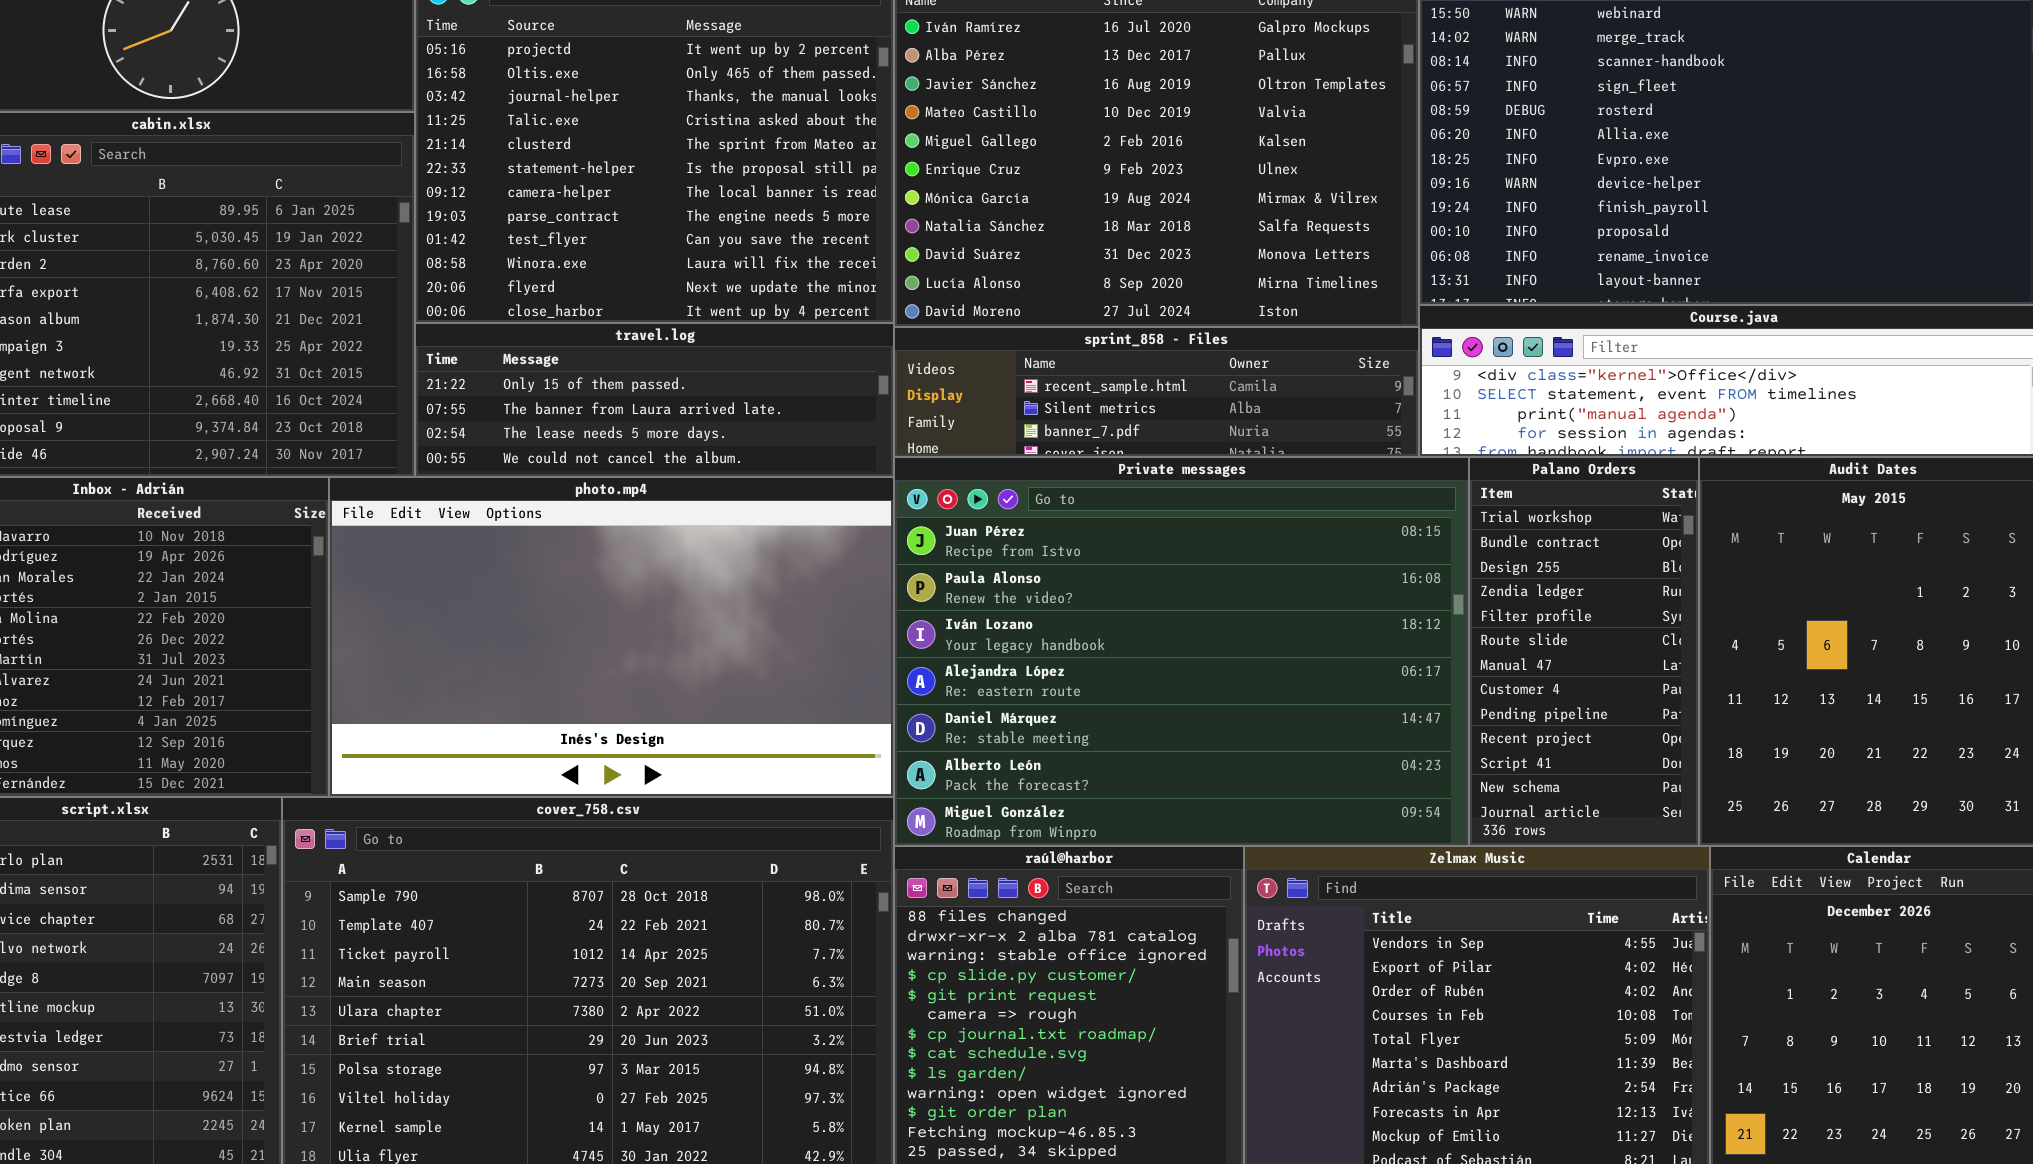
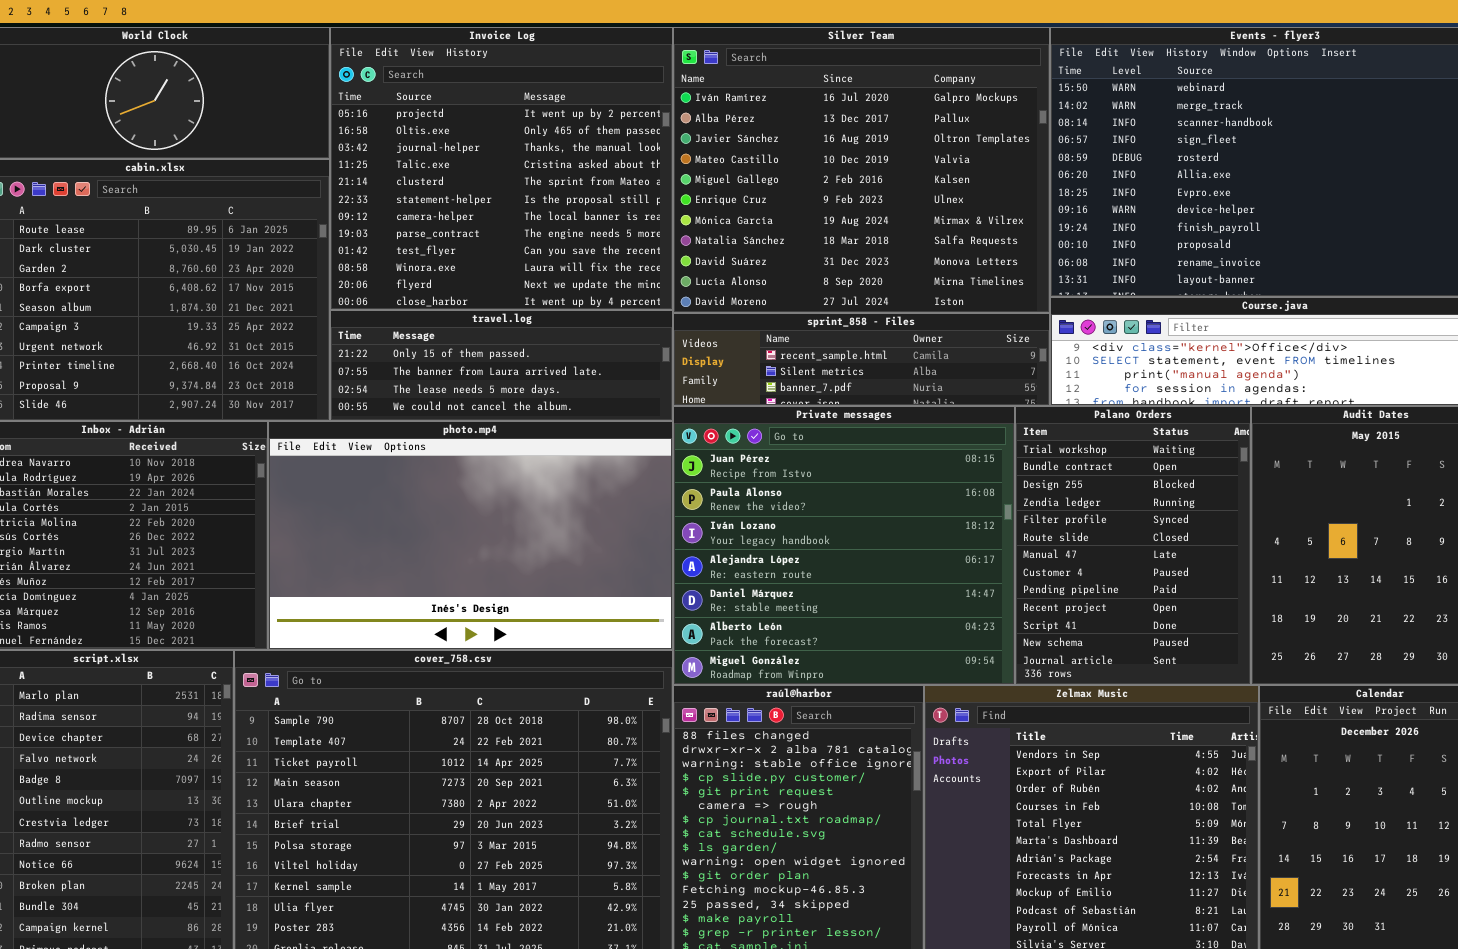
Private messages: [894,457,1469,846] -> [673,406,1015,685], resized
Palano Orders: [1469,457,1699,846] -> [1015,406,1251,685], resized

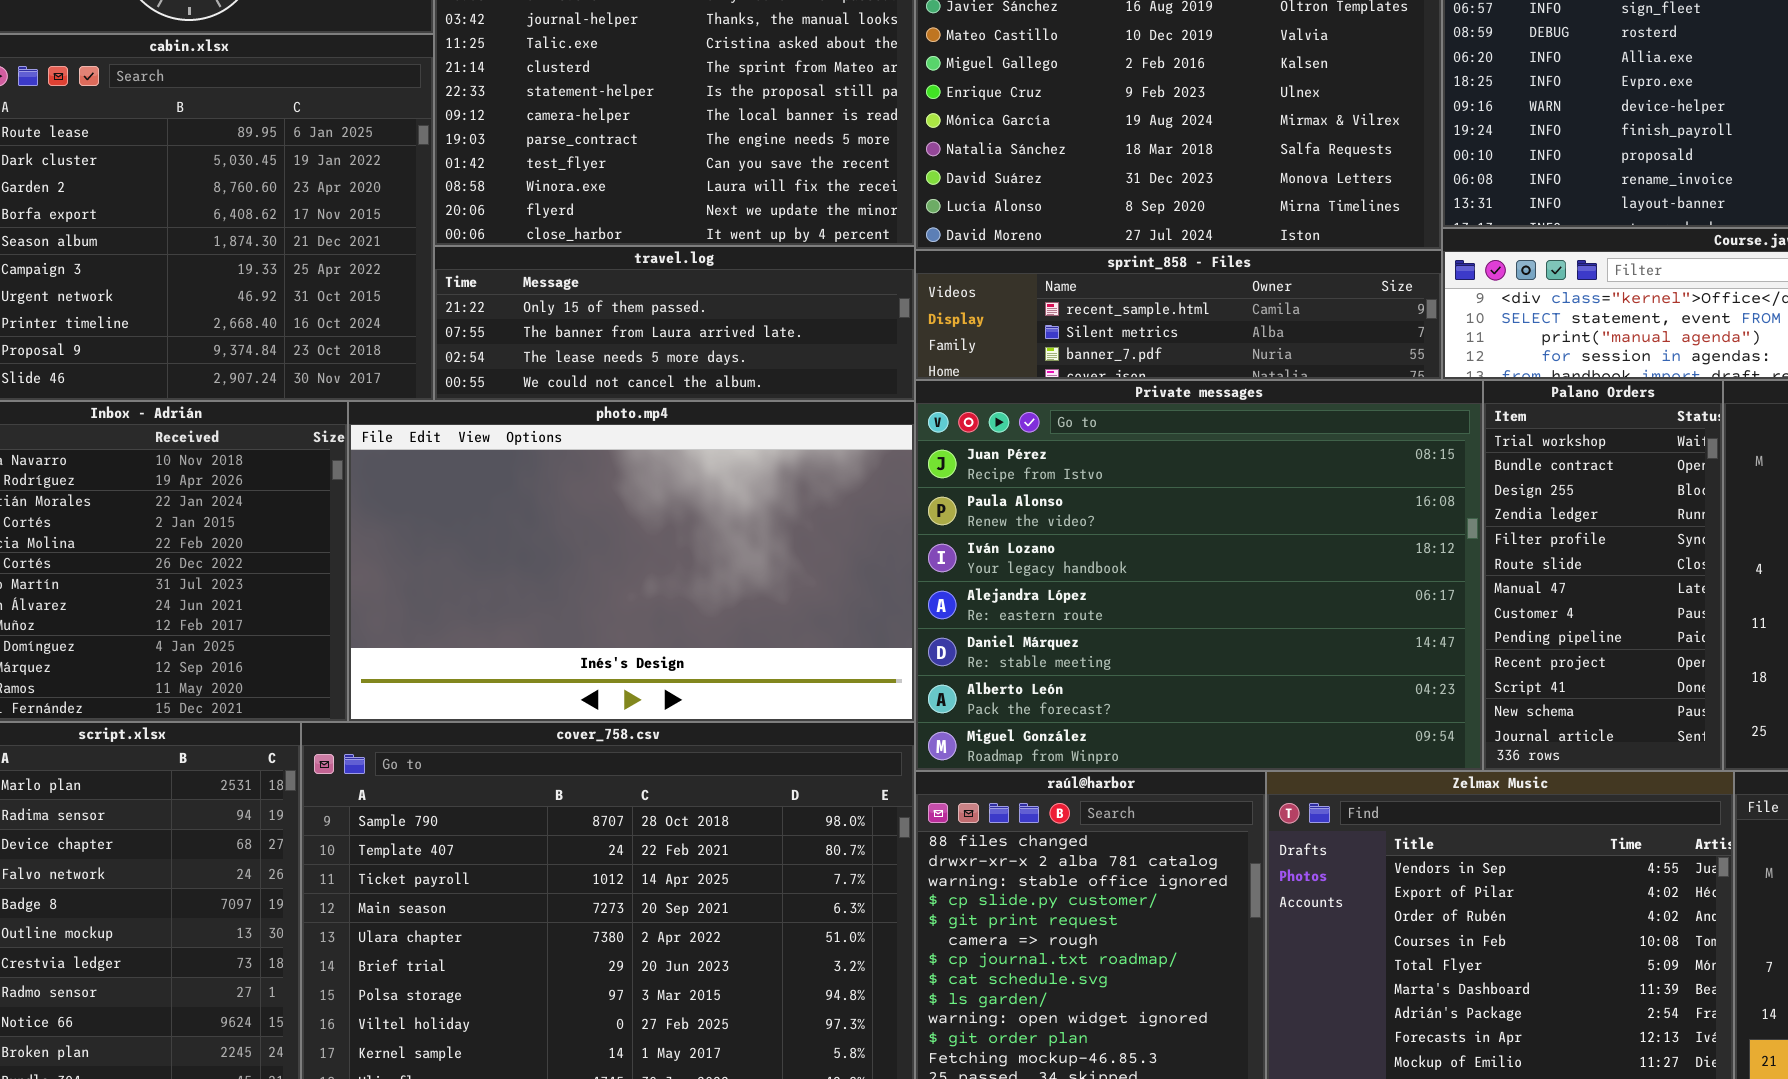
Private messages: [673,406,1015,685] -> [915,380,1483,771], resized
Palano Orders: [1015,406,1251,685] -> [1483,380,1723,771], resized

